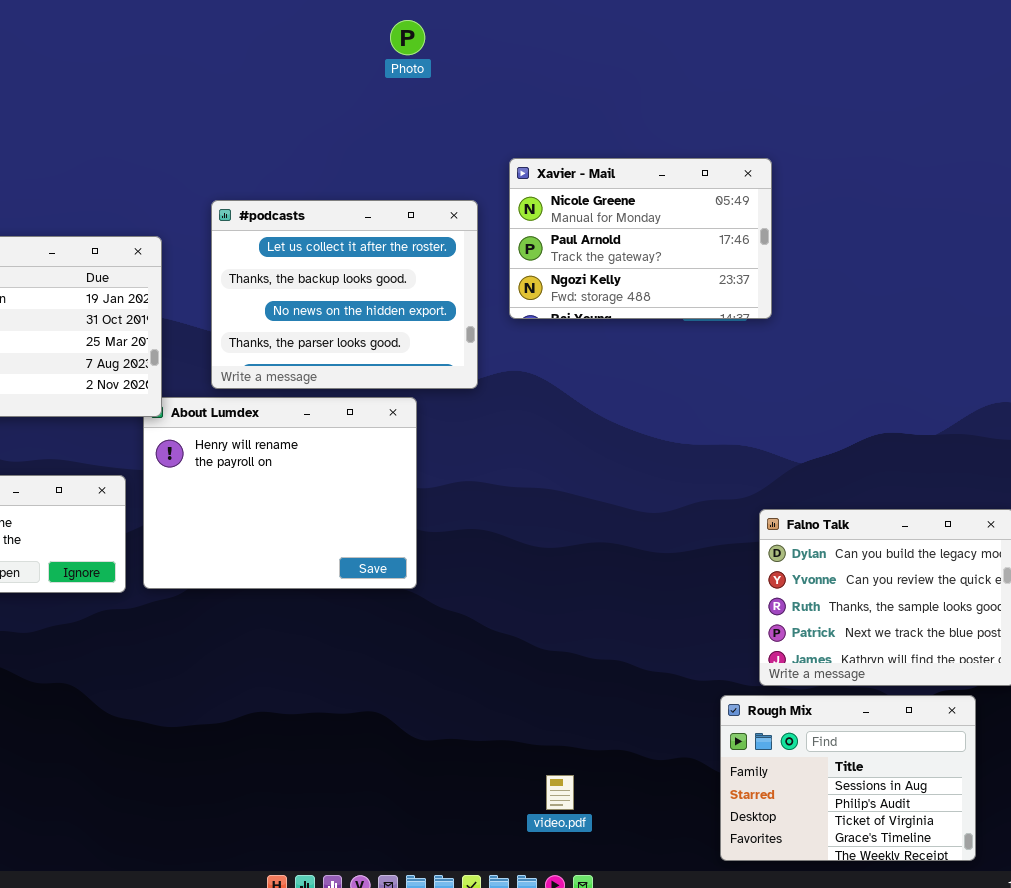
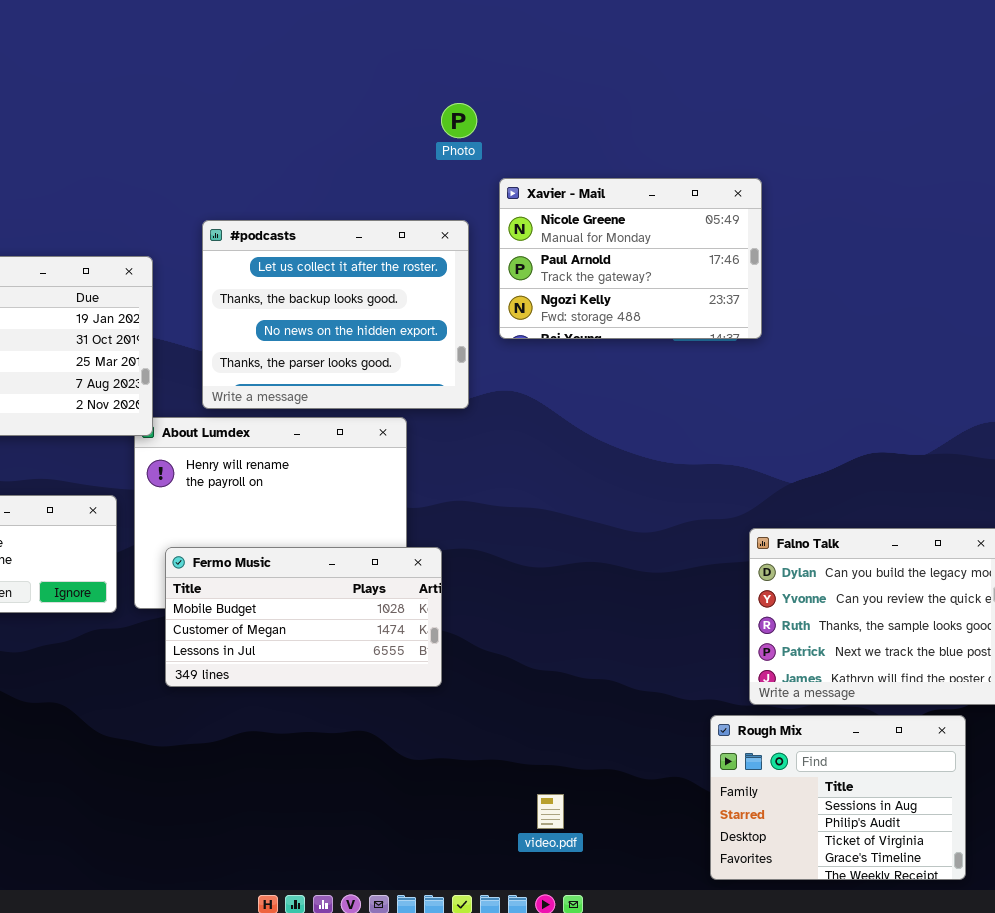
Photo: [390,20,425,55] -> [441,103,477,138], moved
Fermo Music: none -> [165,547,442,687], opened

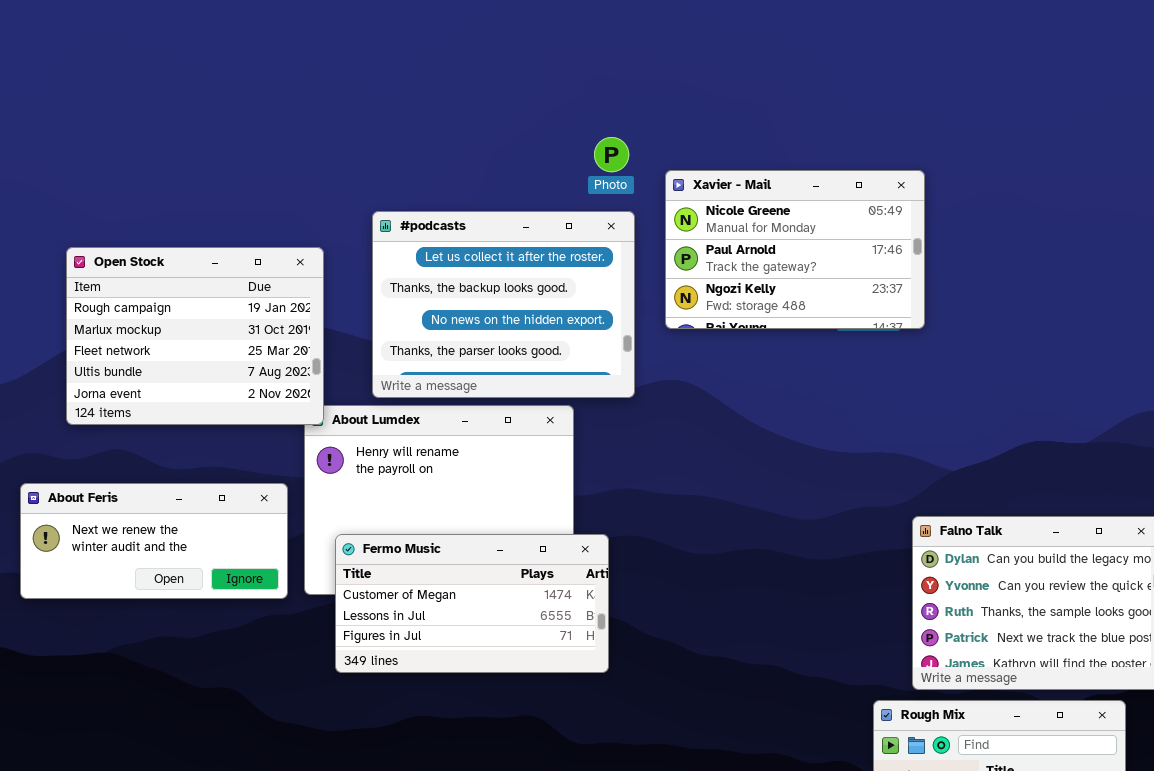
Photo: [441,103,477,138] -> [594,137,629,172], moved
Fermo Music: [165,547,442,687] -> [335,534,609,673], scrolled down 1 row

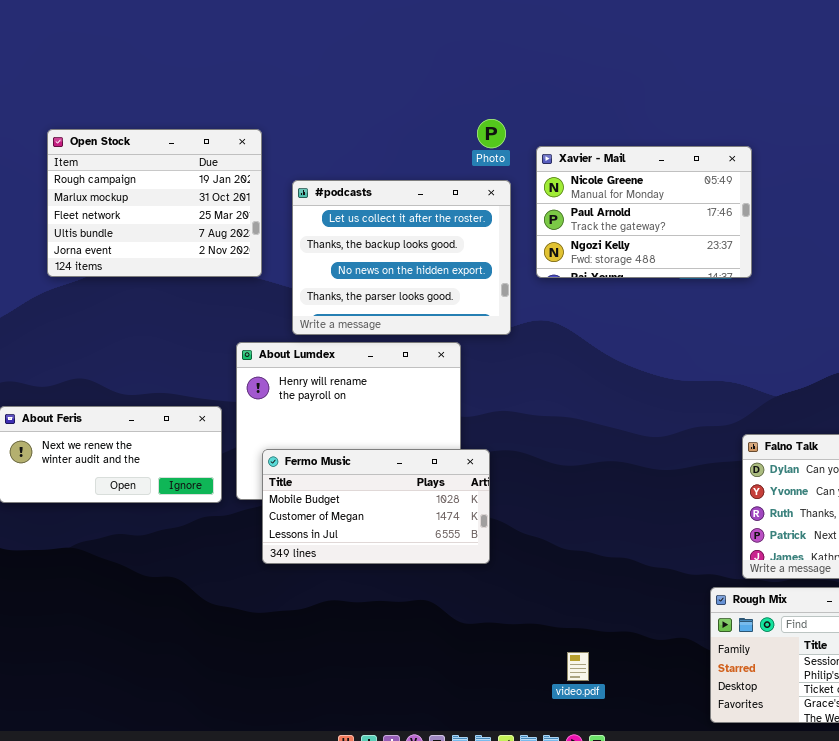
Open Stock: [66,247,324,425] -> [47,129,262,277], moved
Fermo Music: [335,534,609,673] -> [262,449,490,564], scrolled up 1 row

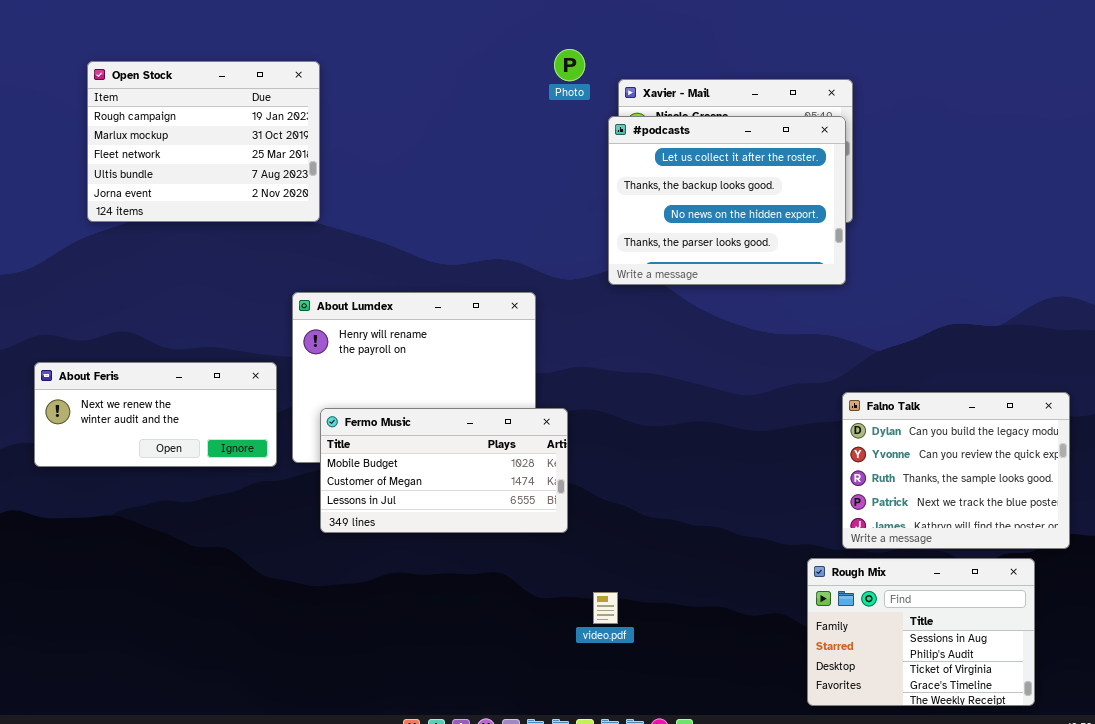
#podcasts: [292,180,511,335] -> [608,116,846,285], moved
video.pdf: [567,652,589,681] -> [593,592,618,624], moved

